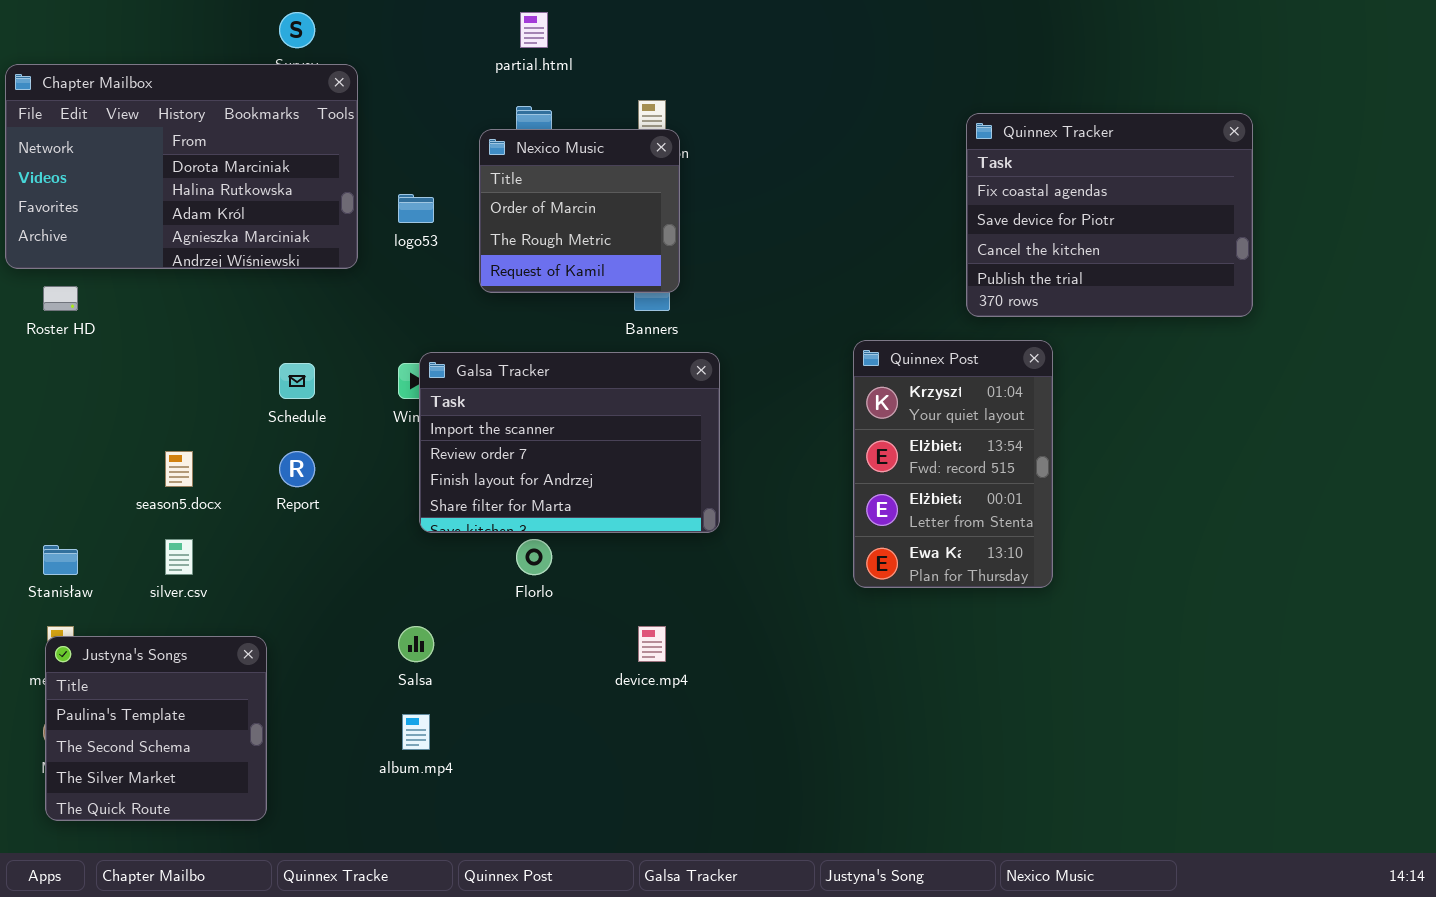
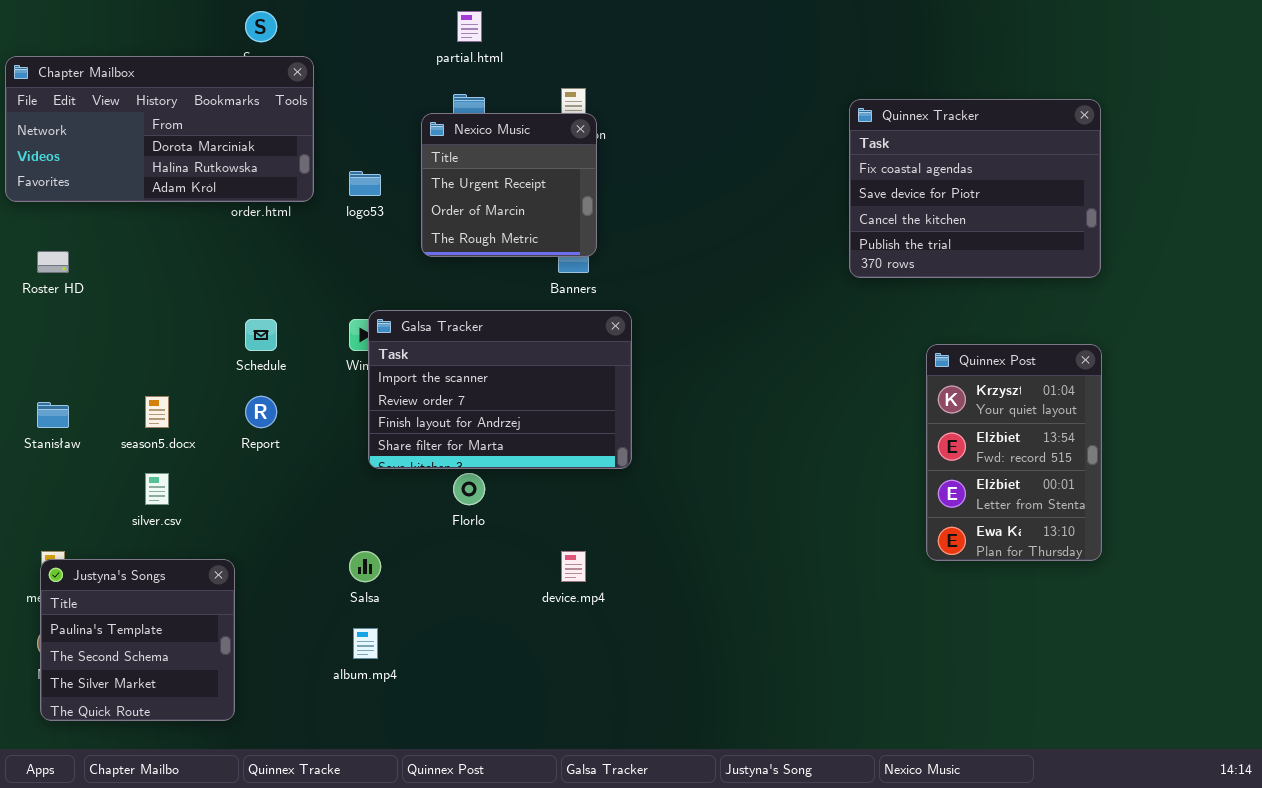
Chapter Mailbox: [5,64,358,269] -> [5,56,314,202], resized
Nexico Music: [479,129,680,293] -> [421,113,597,257], scrolled up 1 row
Quinnex Post: [853,340,1053,588] -> [926,344,1102,561], moved
Stanisław: [43,545,78,575] -> [37,402,69,428], moved

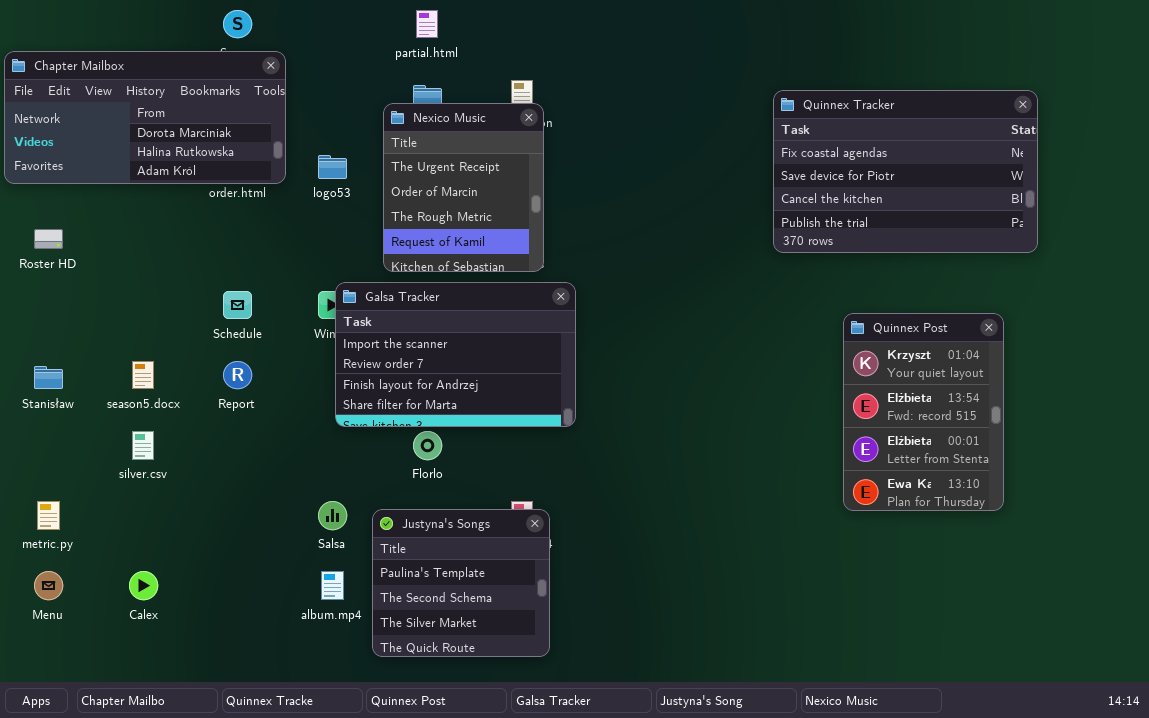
Quinnex Tracker: [849,99,1101,278] -> [773,90,1038,253], resized
Nexico Music: [421,113,597,257] -> [383,103,544,272], resized
Justyna's Songs: [40,559,235,721] -> [372,509,550,657], moved

